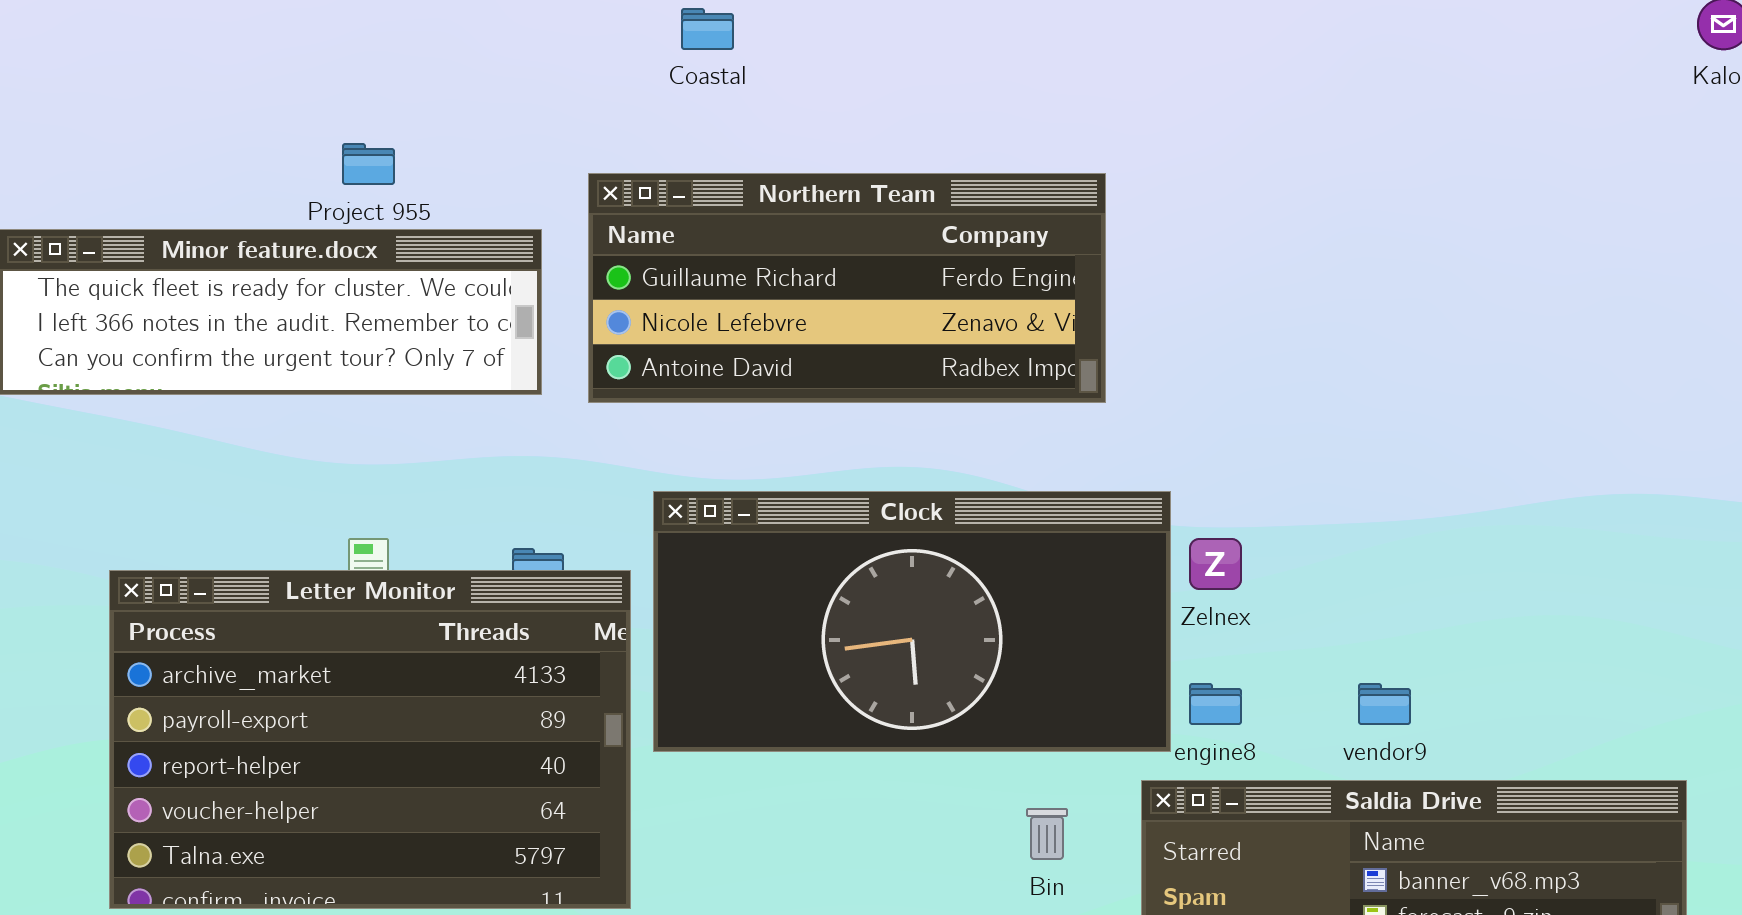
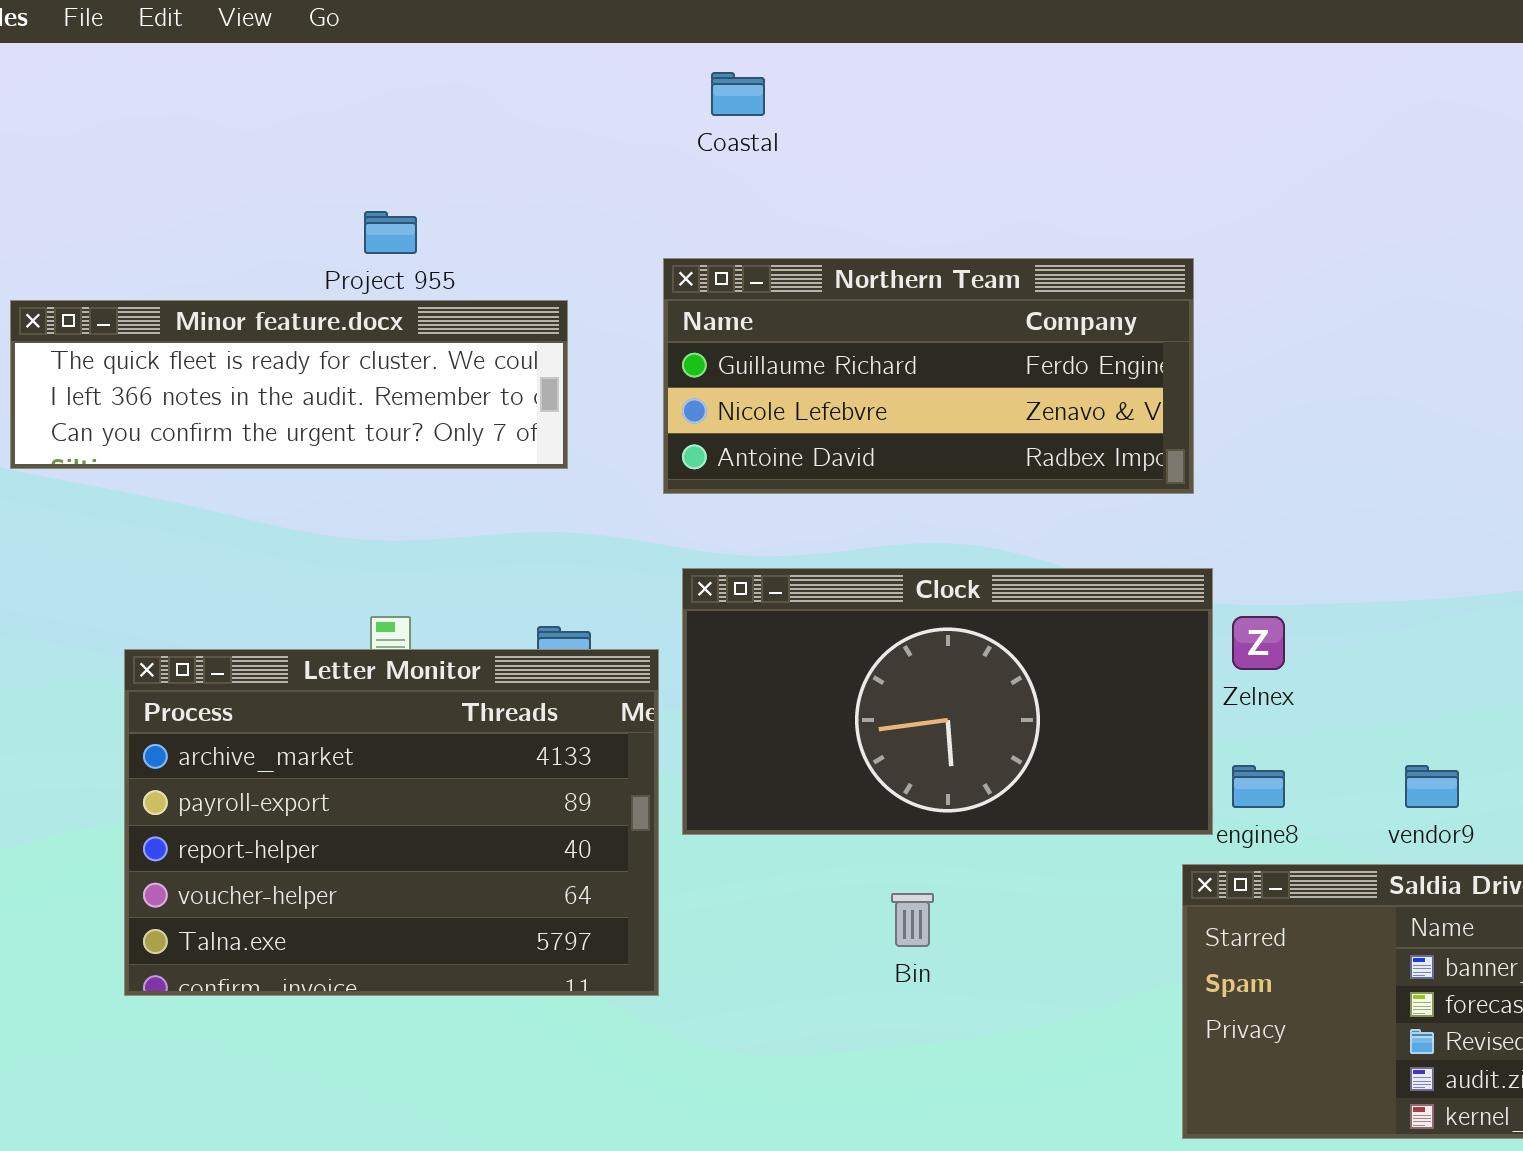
Northern Team: [588,173,1106,403] -> [663,258,1194,494], moved
Bin: [1026,808,1068,860] -> [891,893,934,947], moved

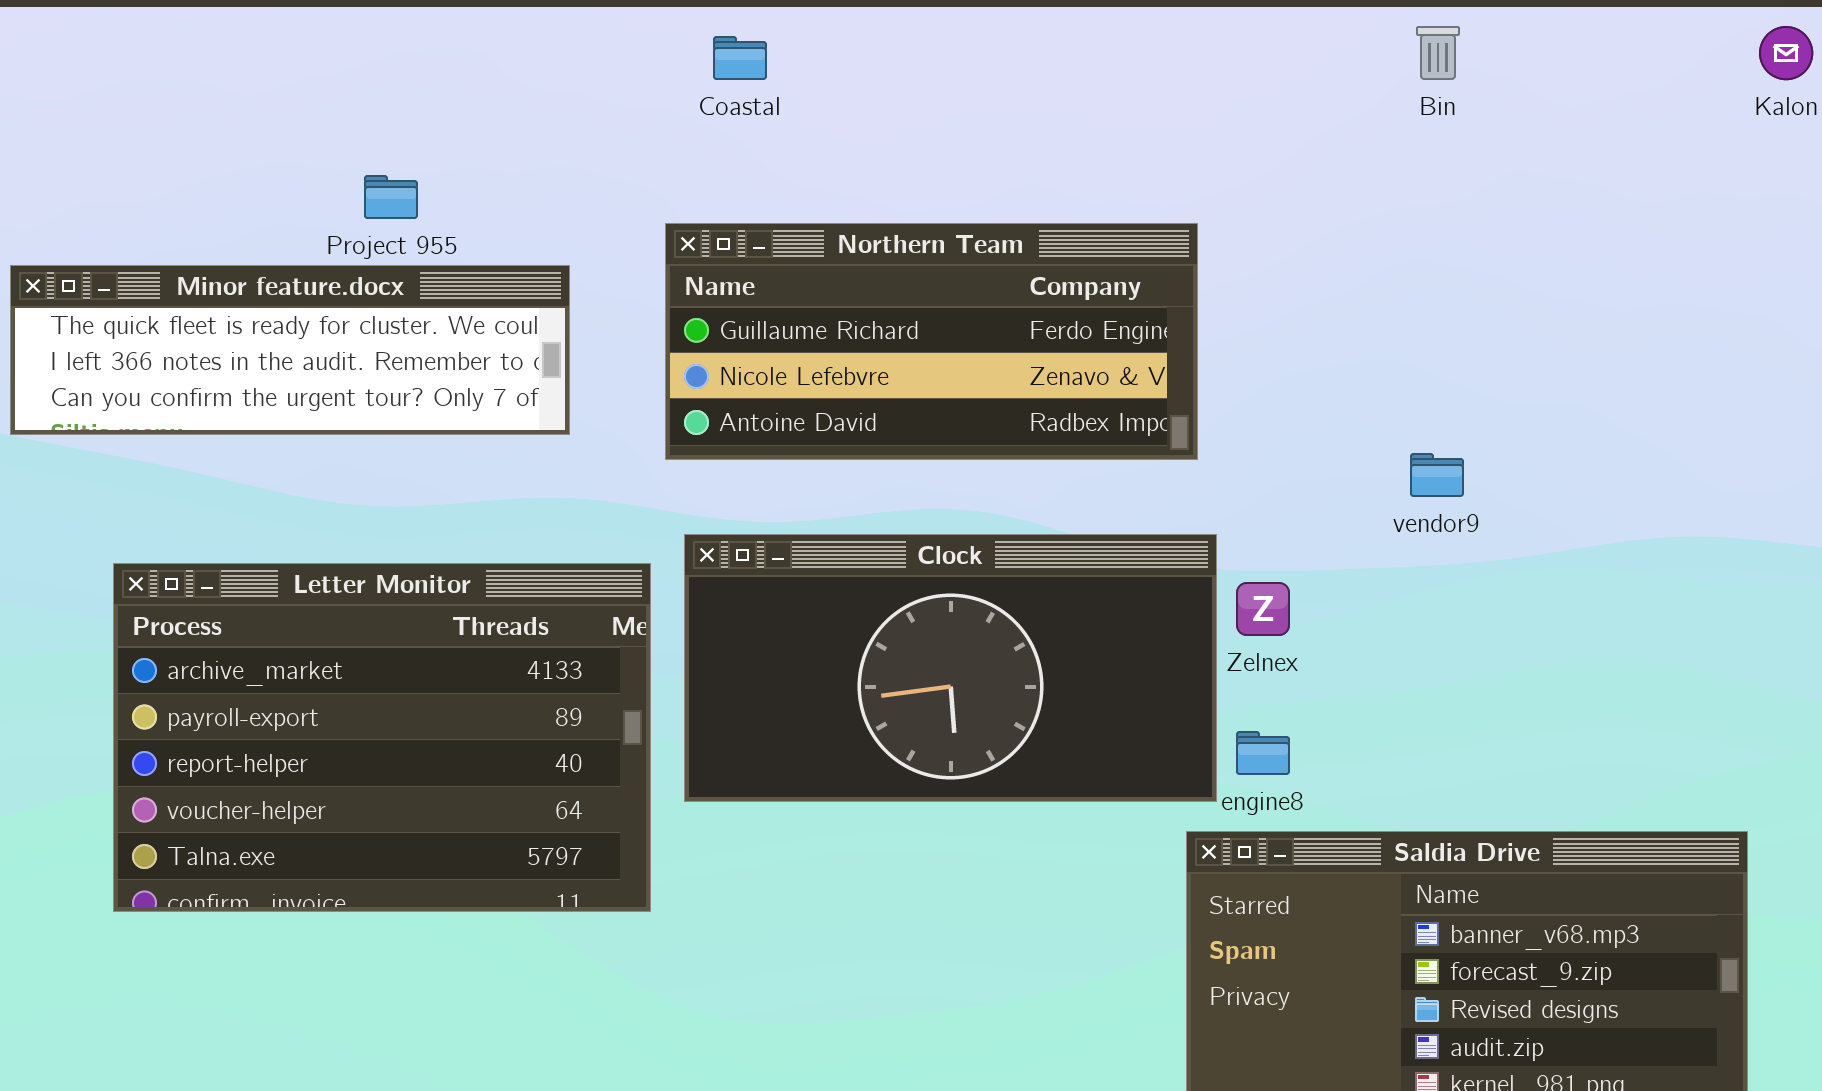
Letter Monitor: [124,649,659,996] -> [113,563,651,912], moved
vendor9: [1405,765,1459,808] -> [1410,453,1464,497], moved
Bin: [891,893,934,947] -> [1416,26,1460,80], moved

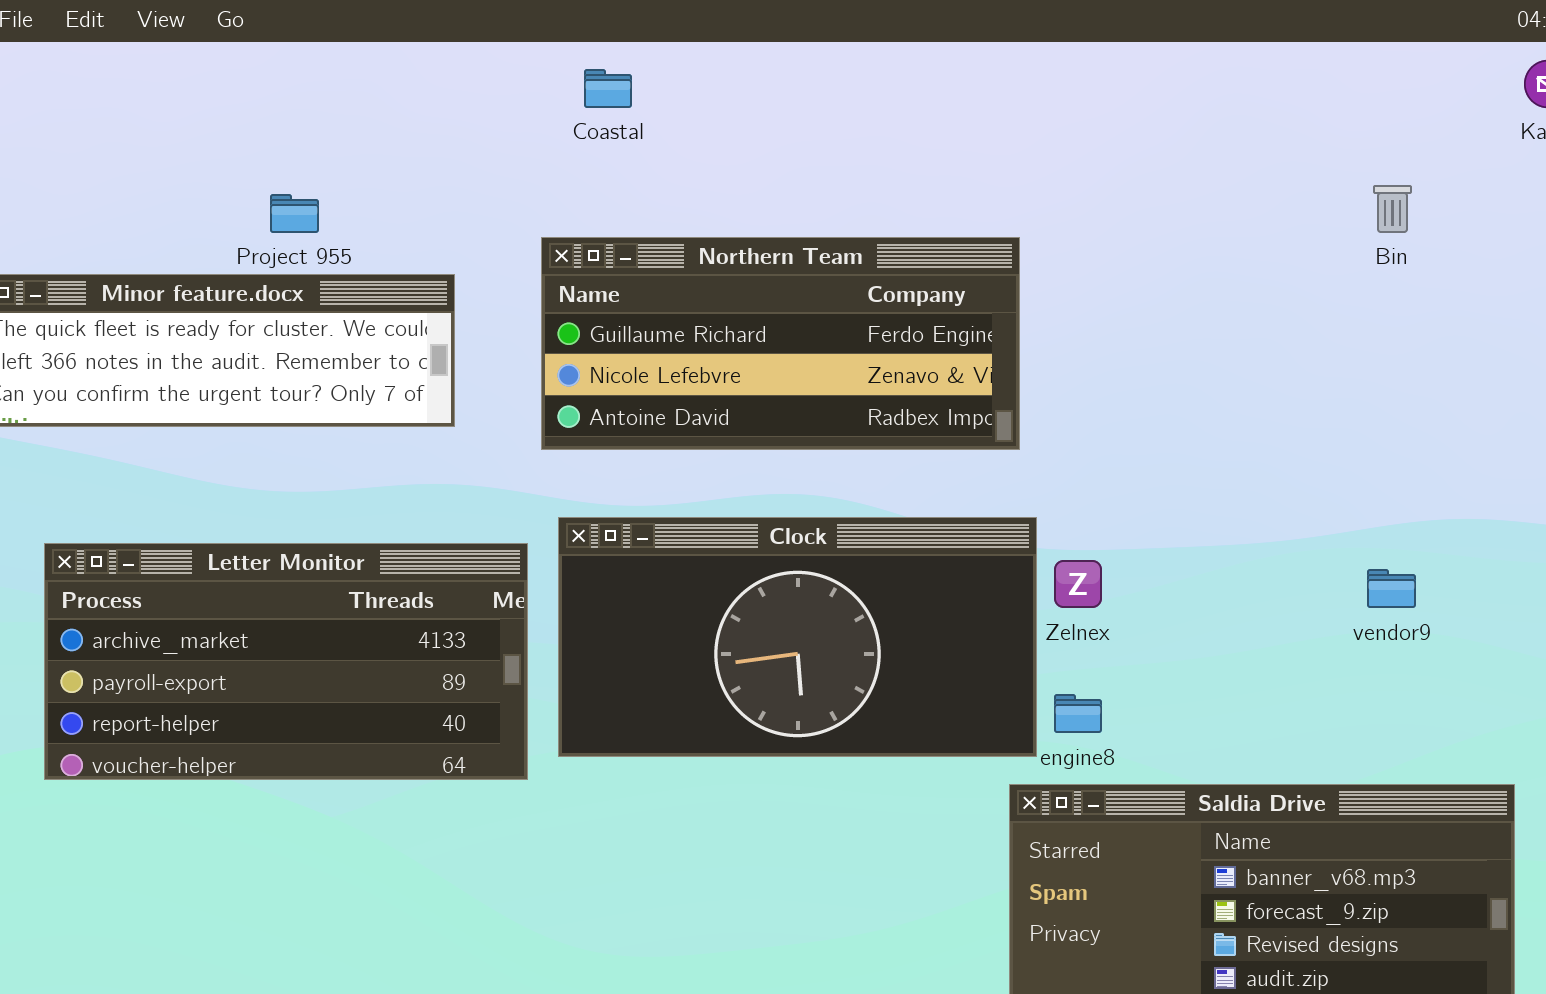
Bin: [1416,26,1460,80] -> [1373,185,1412,233], moved
vendor9: [1410,453,1464,497] -> [1367,569,1416,608], moved
Letter Monitor: [113,563,651,912] -> [44,543,528,780], resized

